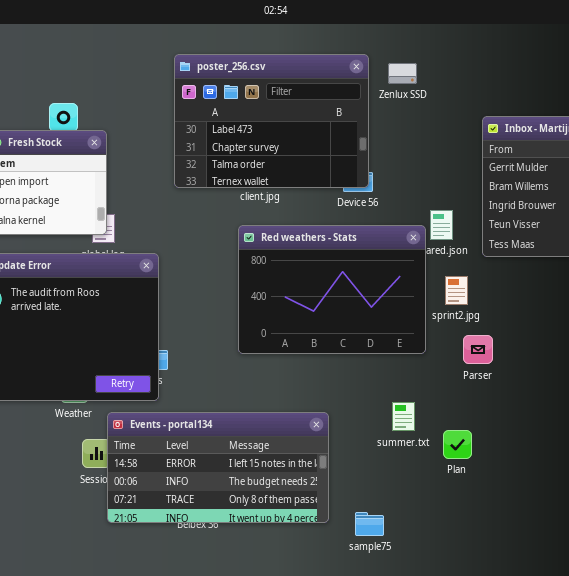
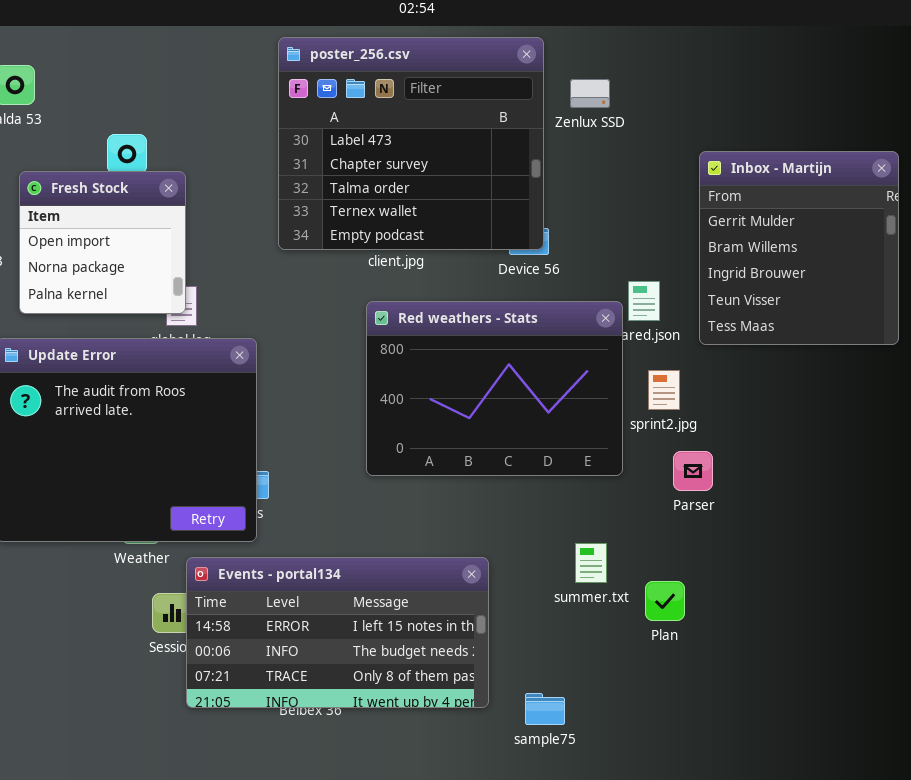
poster_256.csv: [174,54,369,188] -> [278,37,544,250], resized

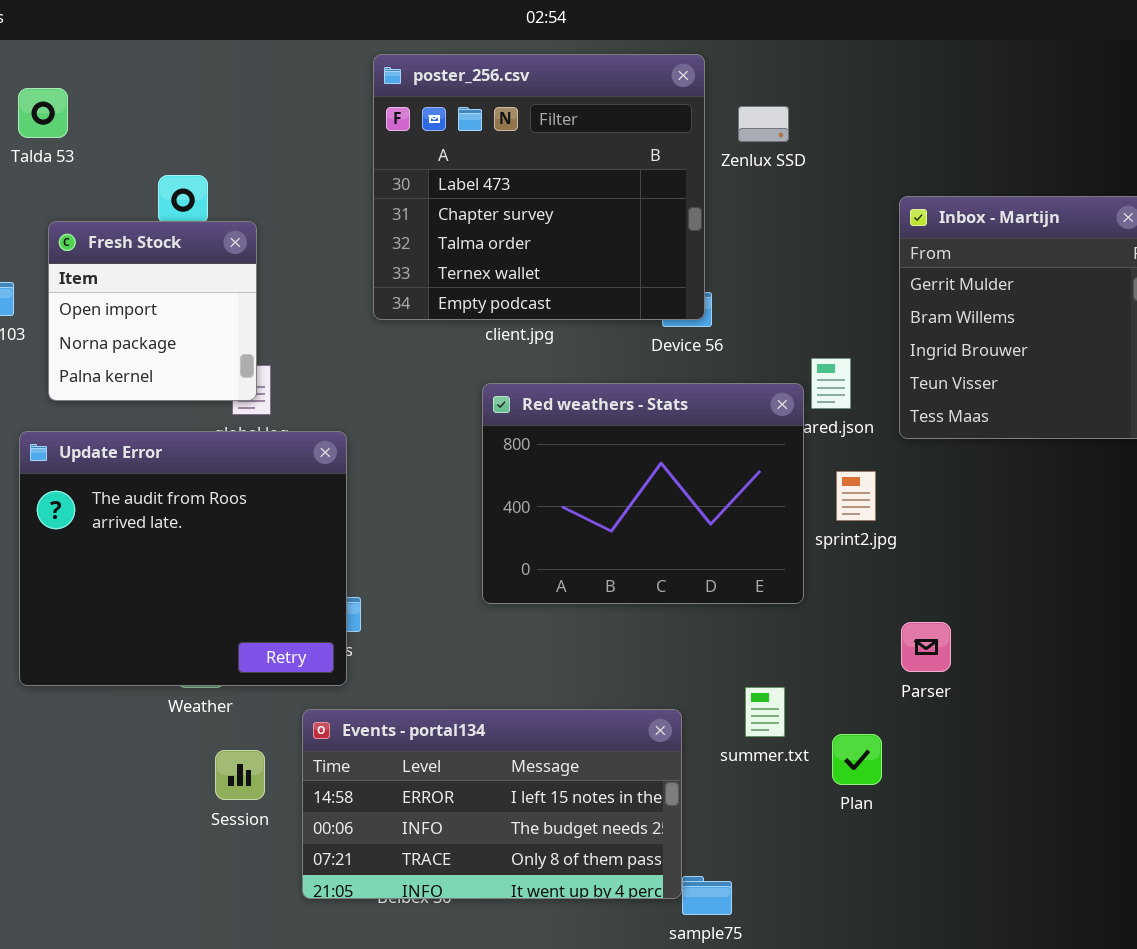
Parser: [673,451,713,491] -> [901,622,951,672], moved
Events - portal134: [186,557,489,708] -> [302,709,682,899], moved

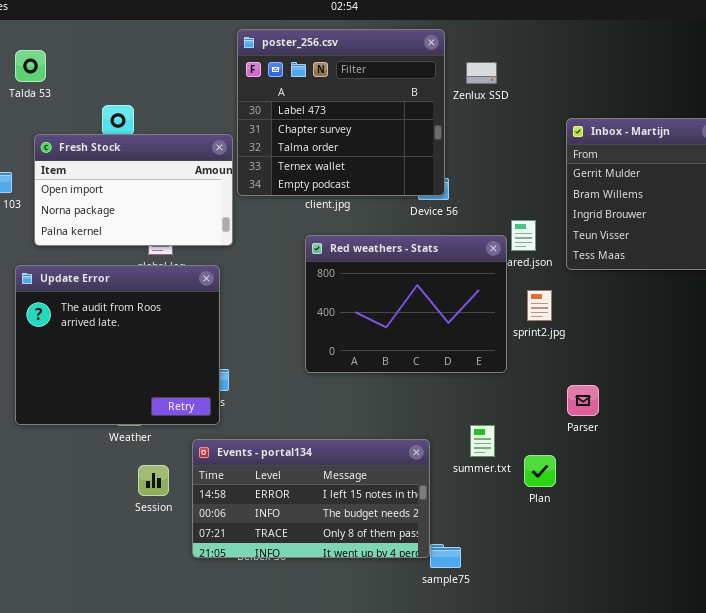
Fresh Stock: [48,221,257,401] -> [34,134,233,246], resized

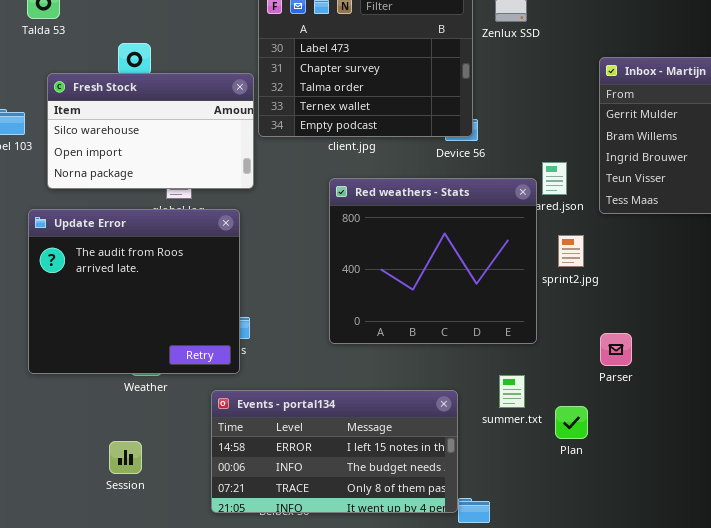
Fresh Stock: [34,134,233,246] -> [47,73,254,189], scrolled up 1 row
Red weathers - Stats: [305,235,507,373] -> [329,178,537,344], resized
Session: [138,465,169,496] -> [109,441,142,474], moved

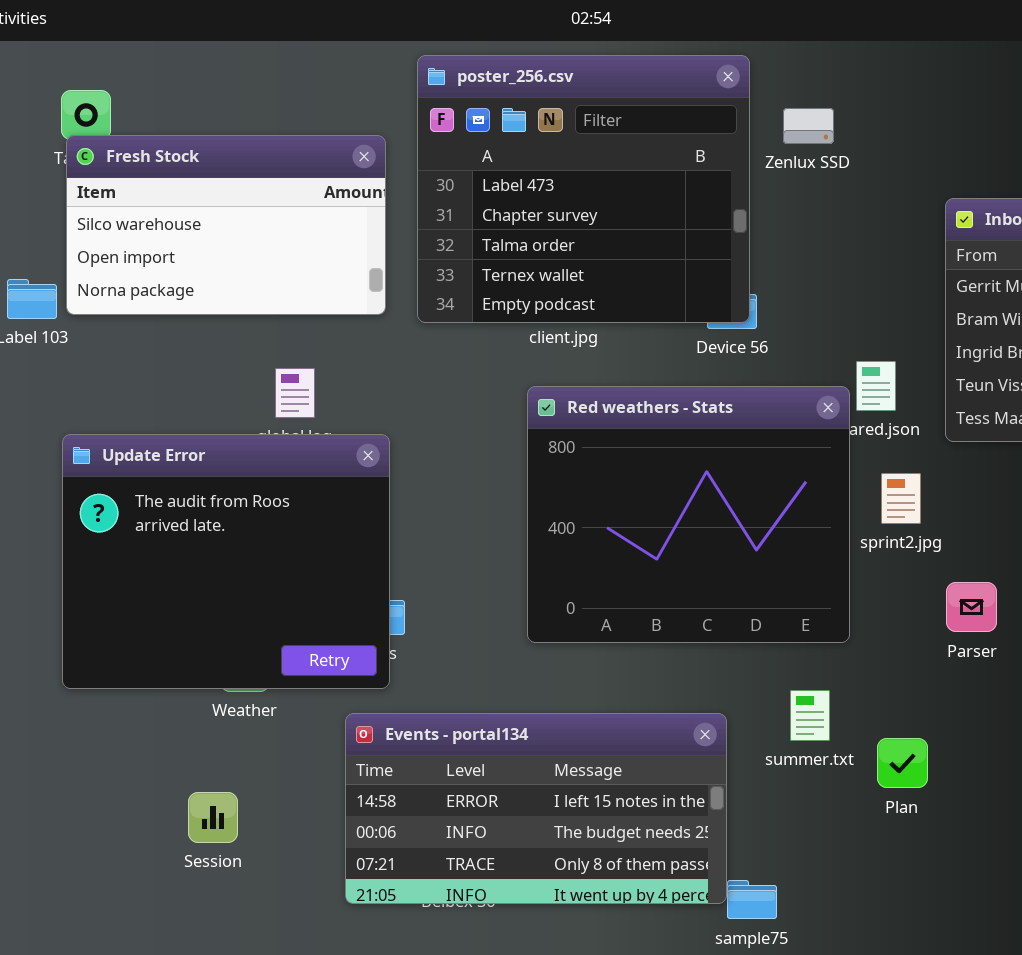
Fresh Stock: [47,73,254,189] -> [66,135,386,315], moved
Parser: [600,333,632,366] -> [946,582,997,632], moved

